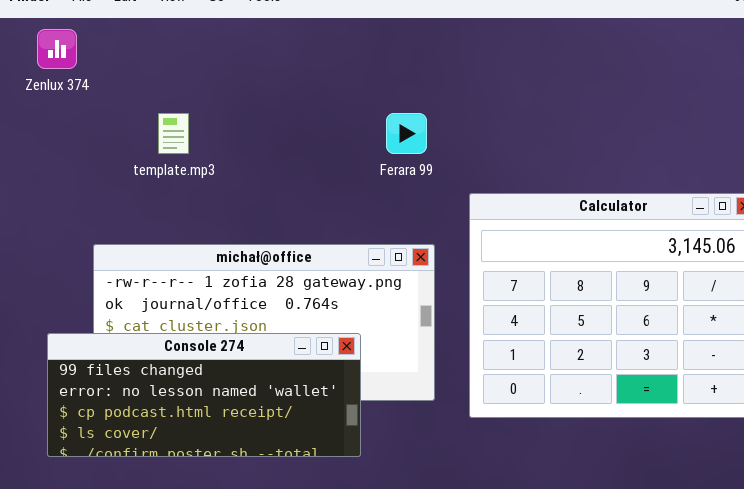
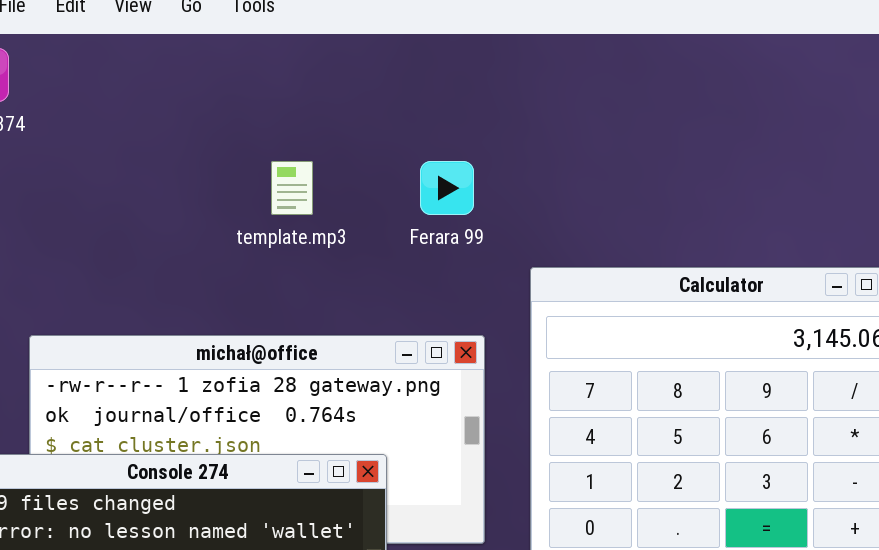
template.mp3: [158,113,189,154] -> [271,161,313,215], moved

